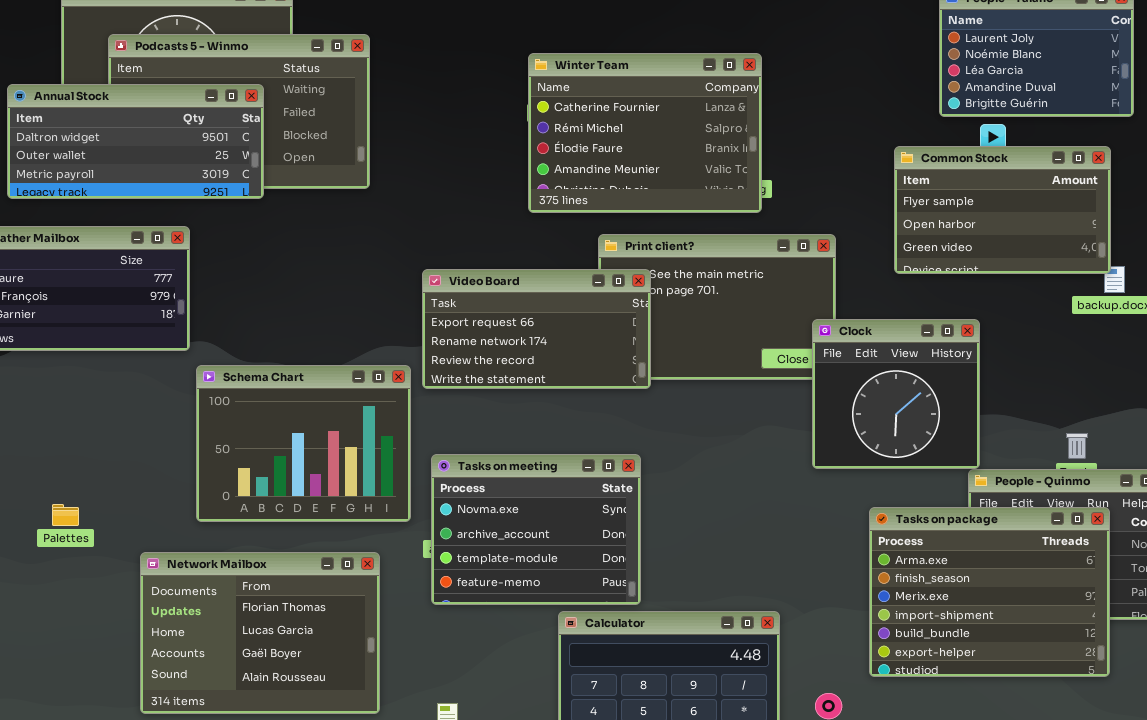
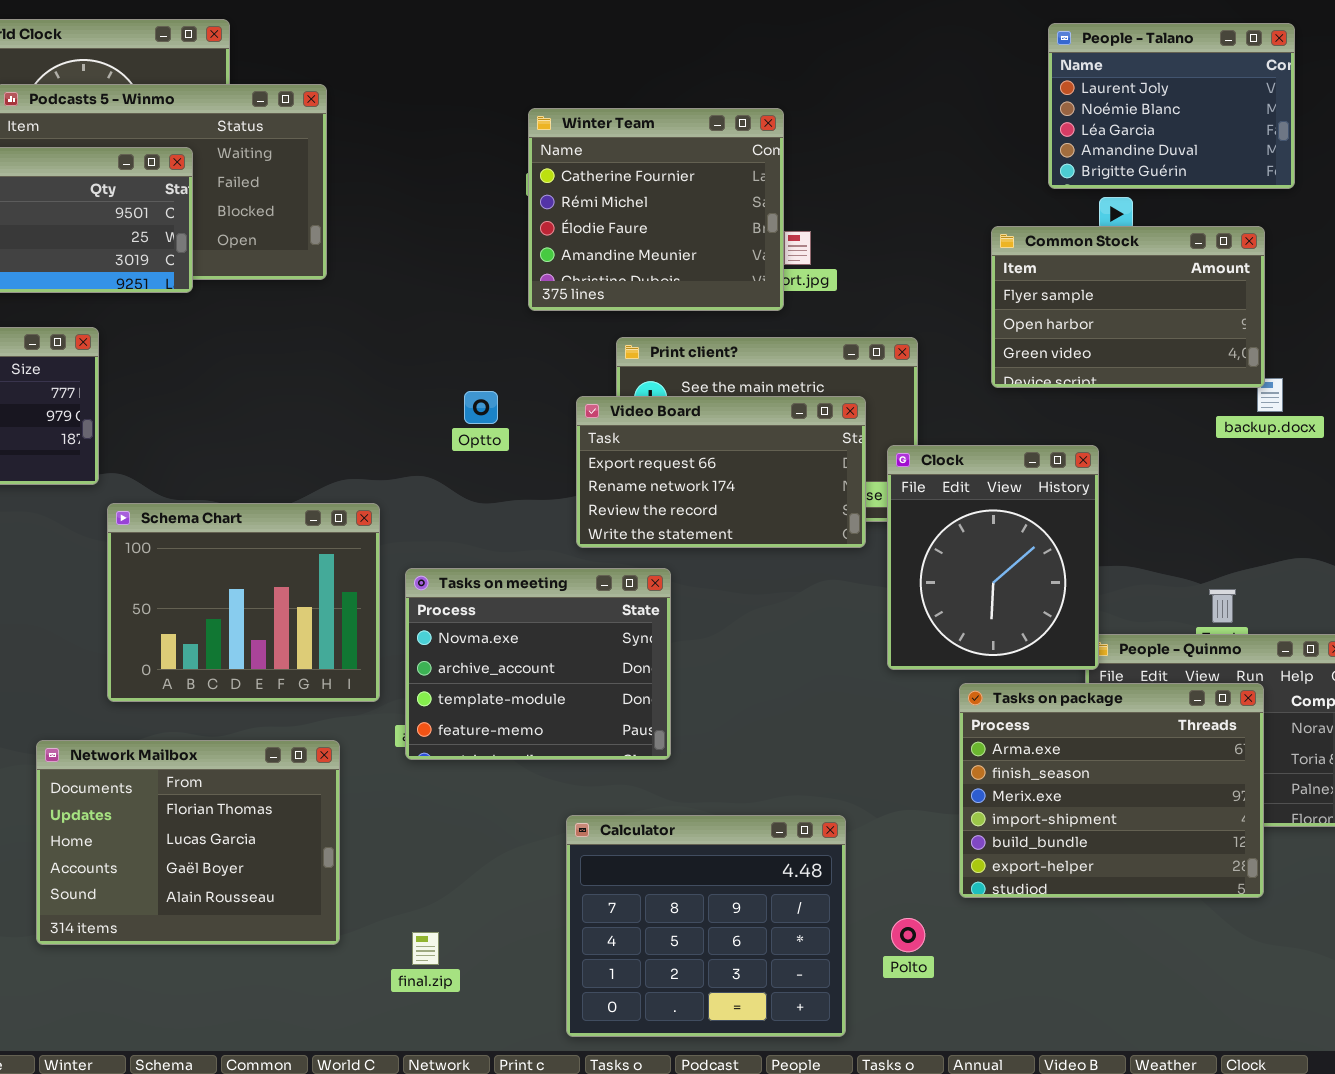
Winter Team: [528,53,762,213] -> [528,108,784,311], resized
Video Board: [422,269,651,389] -> [576,396,866,548], moved
Clock: [812,319,980,469] -> [887,445,1099,670], resized
Tasks on meeting: [431,454,641,605] -> [405,568,671,760], moved

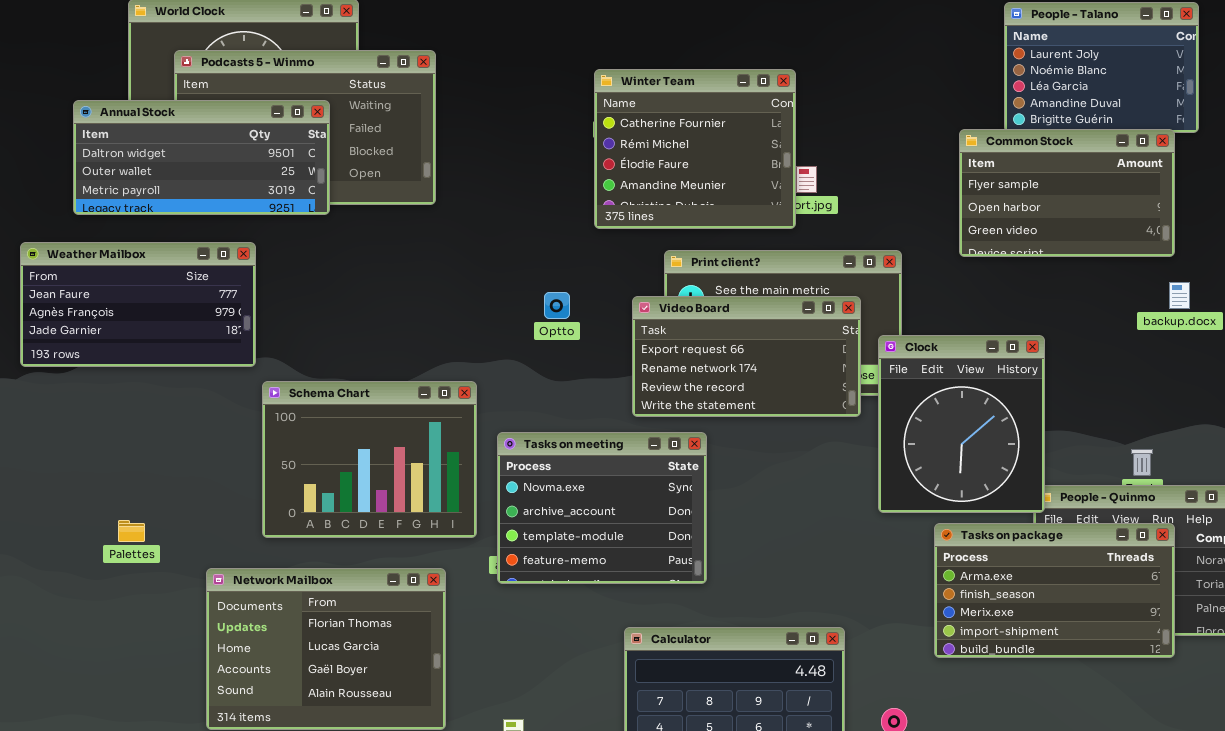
Common Stock: [991,226,1265,388] -> [959,129,1175,257], moved
Tasks on package: [959,683,1264,898] -> [934,523,1175,658], resized

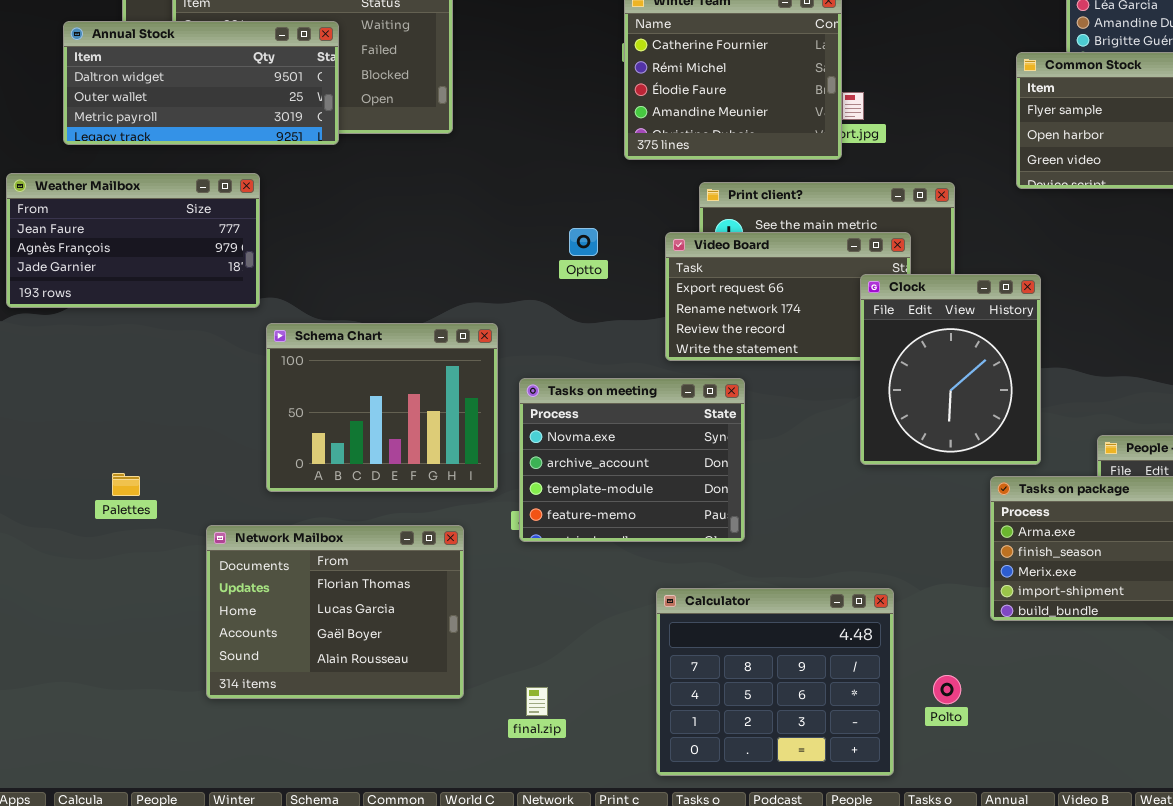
Clock: [878,335,1045,513] -> [860,274,1041,465], moved

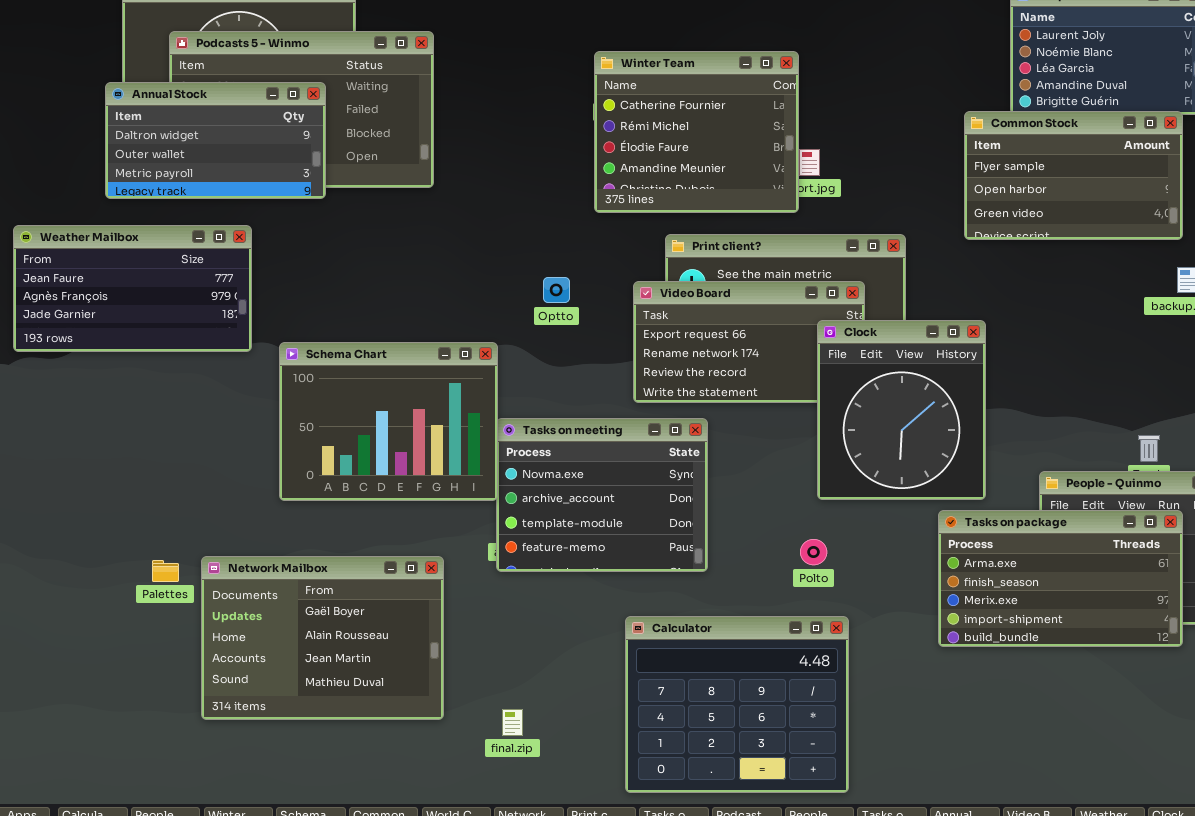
Annual Stock: [63,21,339,145] -> [105,82,326,199], resized
Schema Chart: [266,323,498,492] -> [279,342,498,501], moved
Palettes: [112,473,140,496] -> [152,560,179,582], moved
Network Mailbox: [206,525,464,699] -> [201,556,444,720], scrolled down 2 rows
Polto: [933,675,961,704] -> [800,539,827,565], moved

